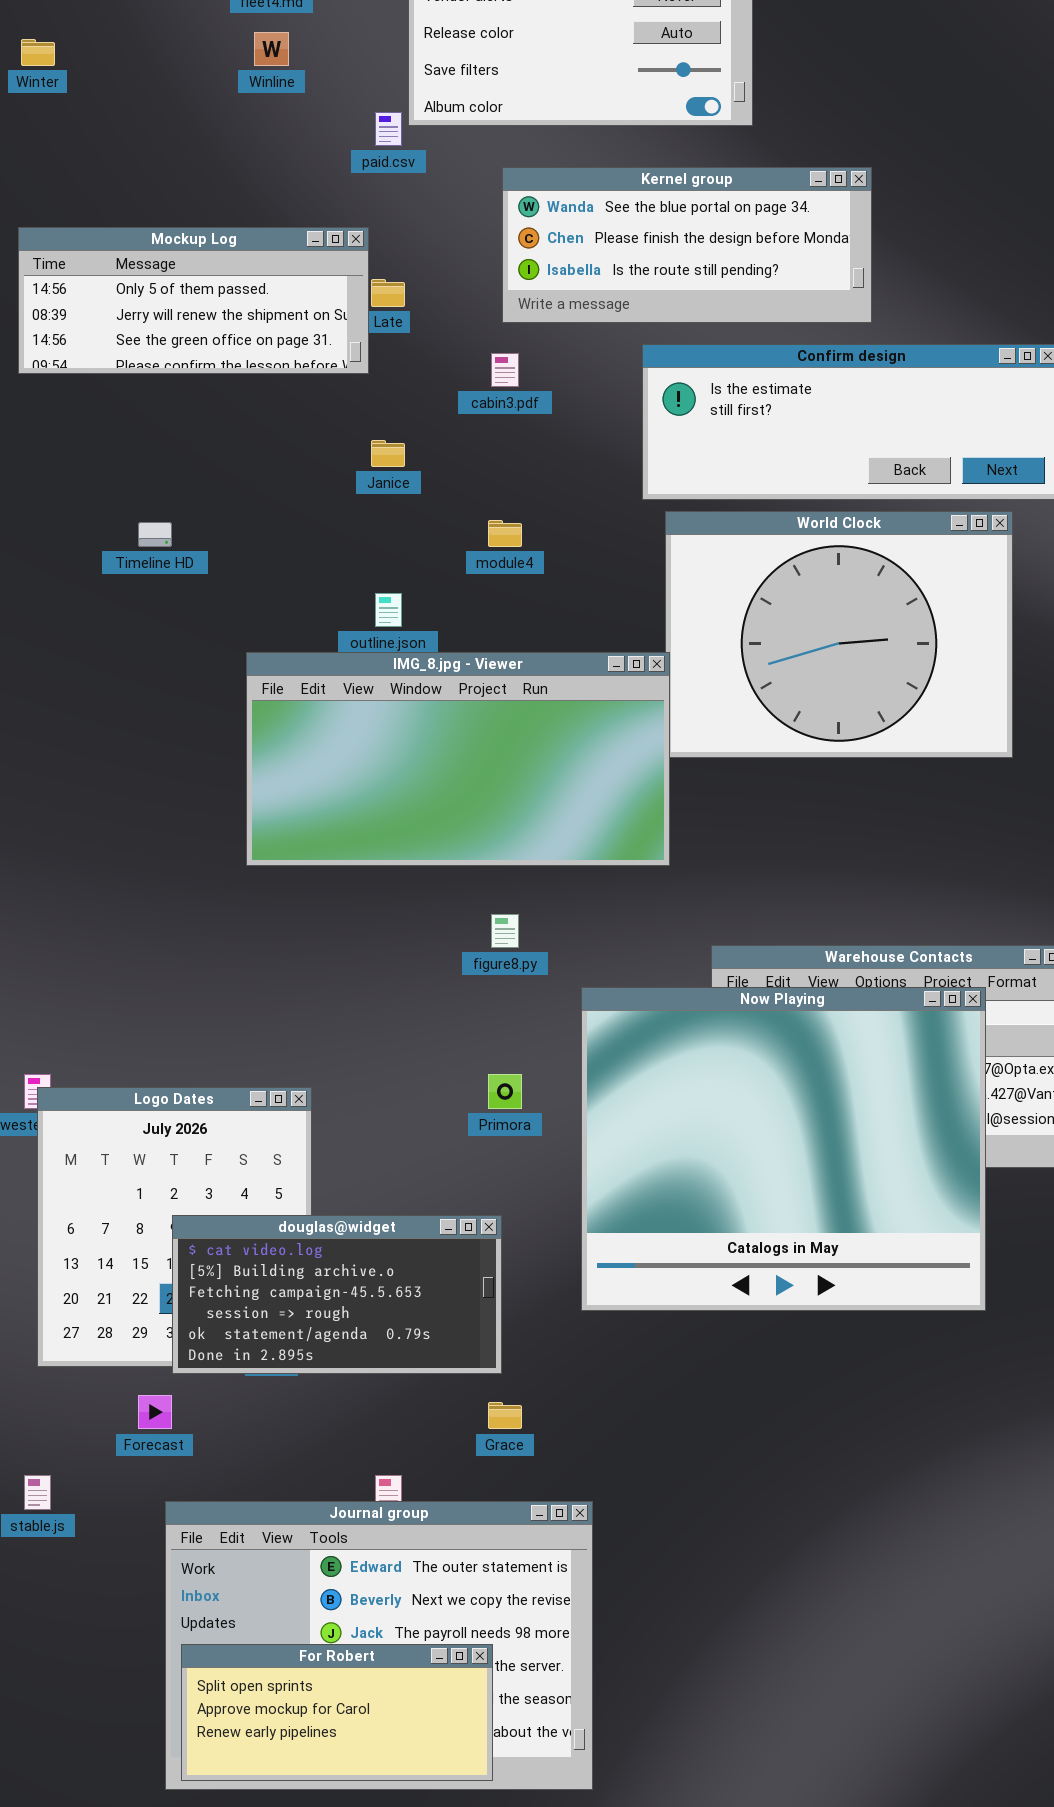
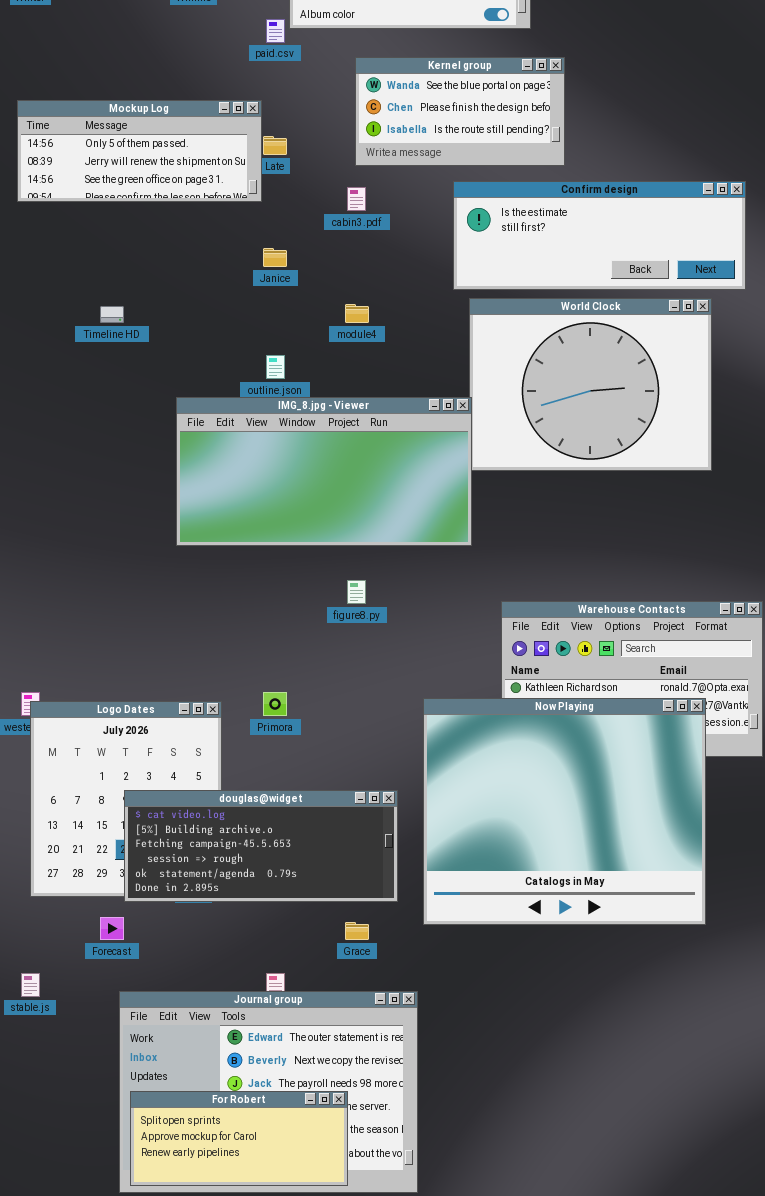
Kernel group: [502,167,872,323] -> [355,57,565,166], resized
Now Playing: [581,987,986,1311] -> [423,698,706,925], moved
Primora: [488,1074,522,1109] -> [263,692,287,716], moved
douglas@widget: [172,1215,502,1374] -> [124,790,398,902], resized

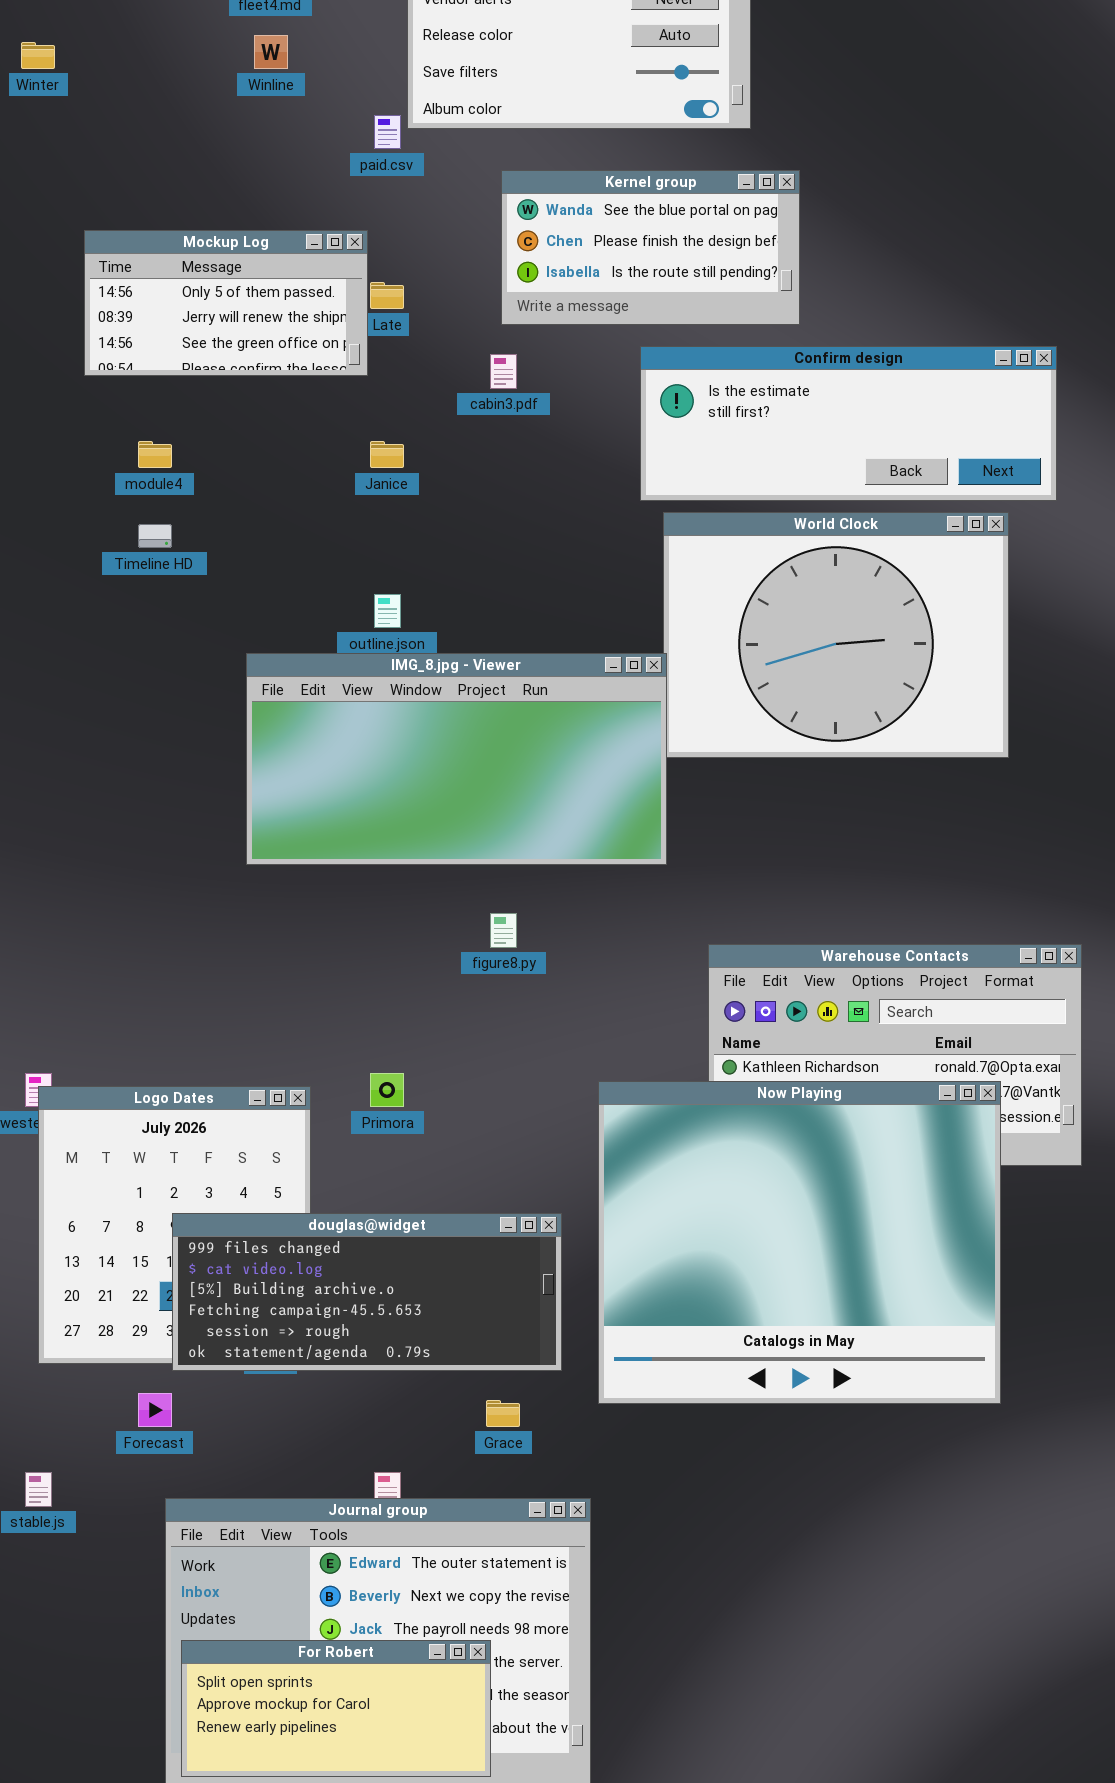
Mockup Log: [17,100,262,202] -> [84,230,368,376], resized
module4: [345,304,369,323] -> [138,441,172,468], moved
douglas@widget: [124,790,398,902] -> [172,1213,562,1371], scrolled up 1 row

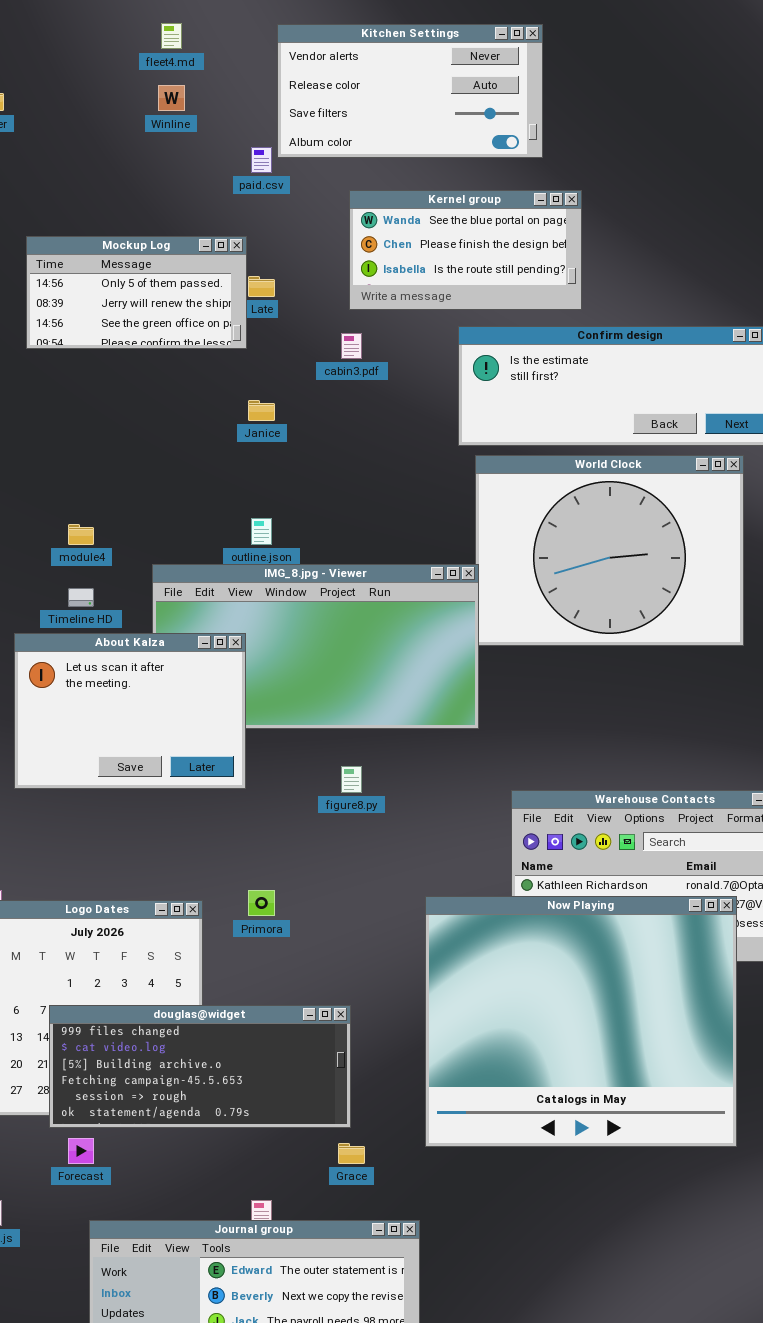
module4: [138,441,172,468] -> [68,524,94,545], moved
Timeline HD: [138,524,172,548] -> [68,588,94,607], moved
About Kalza: none -> [14,633,246,789], opened
douglas@widget: [172,1213,562,1371] -> [49,1005,351,1128], moved

